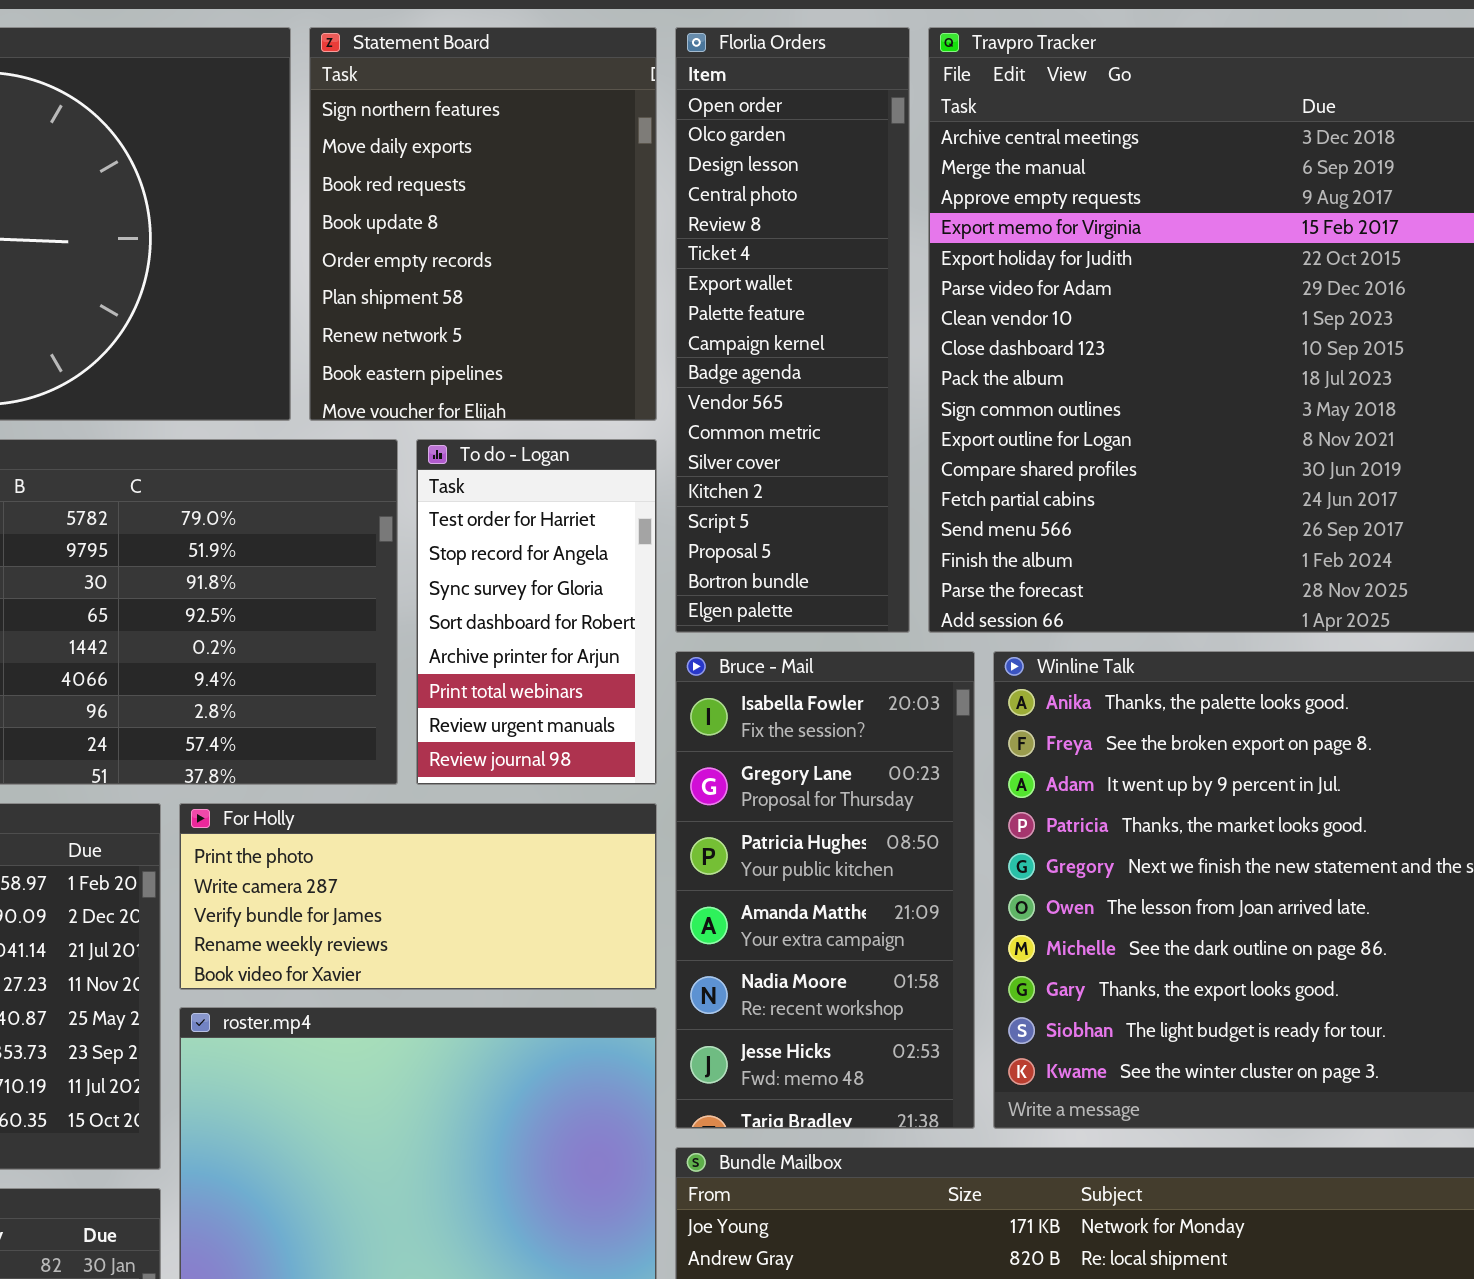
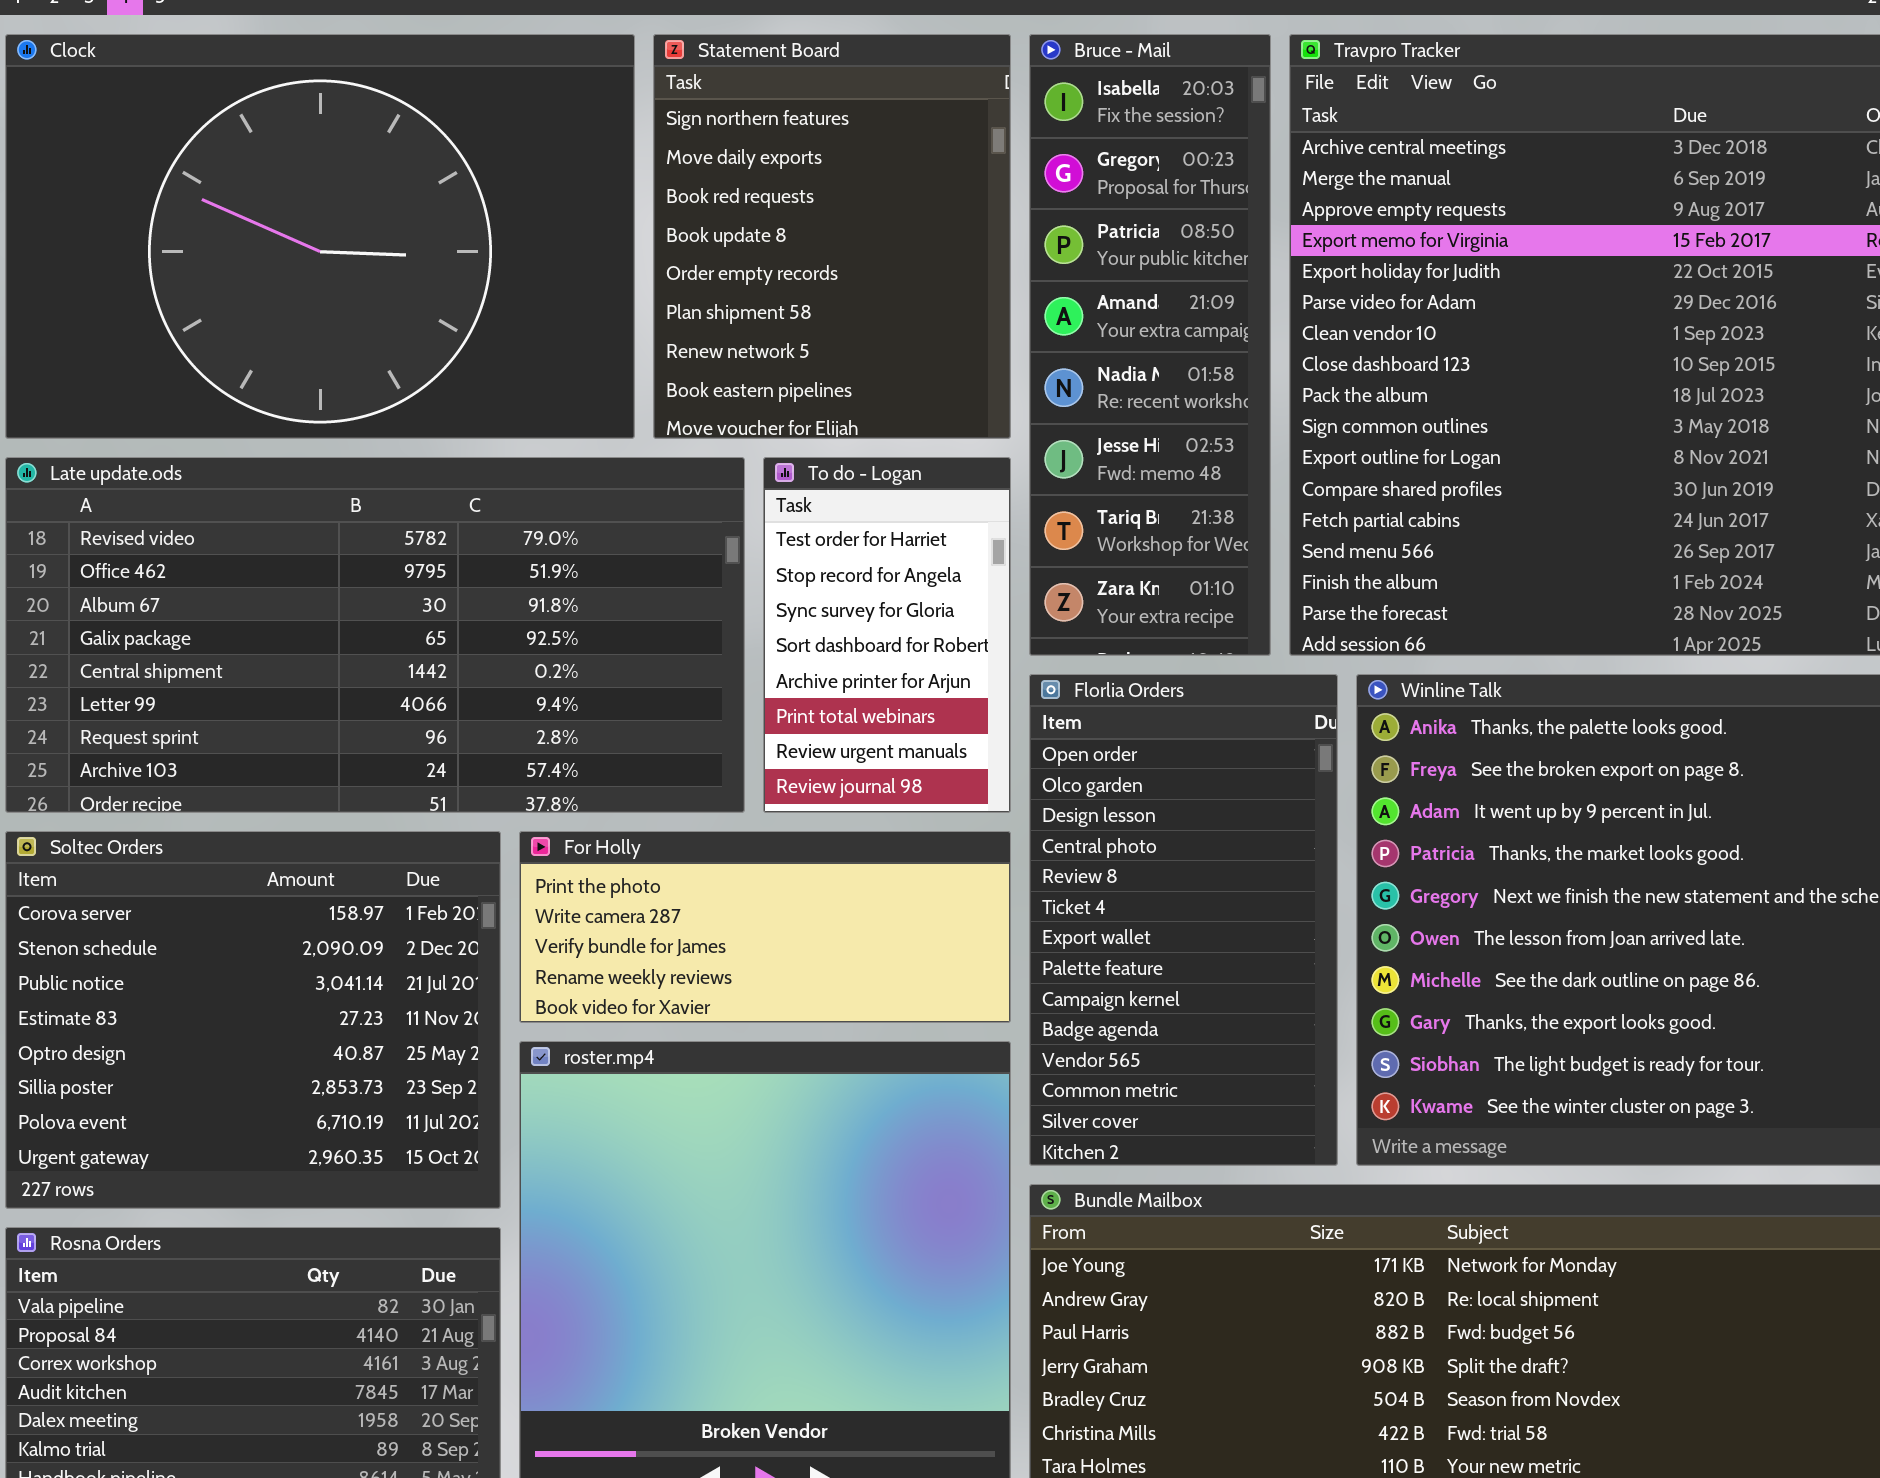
Florlia Orders: [675,27,910,633] -> [1029,674,1338,1166], moved, resized
Bruce - Mail: [675,651,975,1129] -> [1029,34,1271,656], moved, resized

